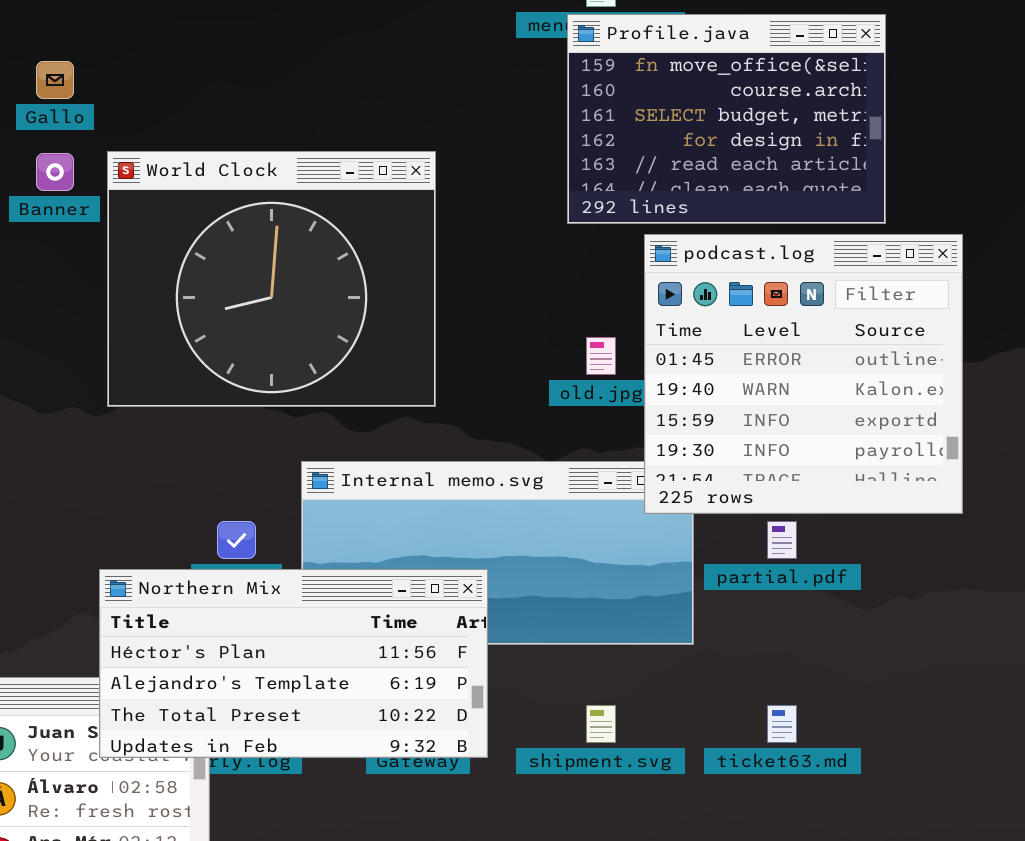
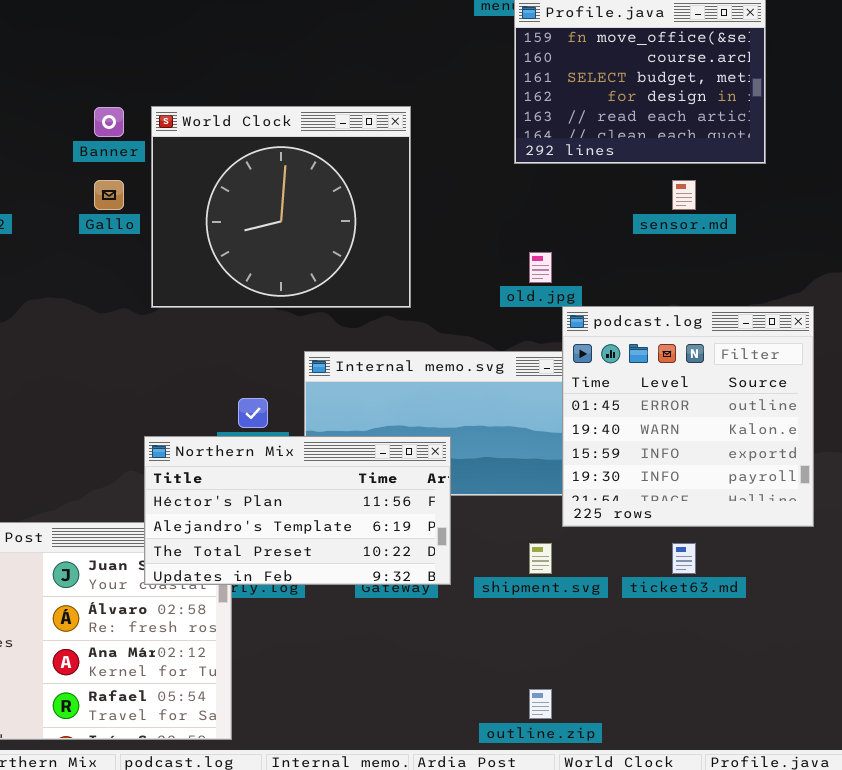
Gallo: [36,61,74,99] -> [94,180,124,210], moved
podcast.log: [644,234,963,514] -> [562,306,814,527], moved

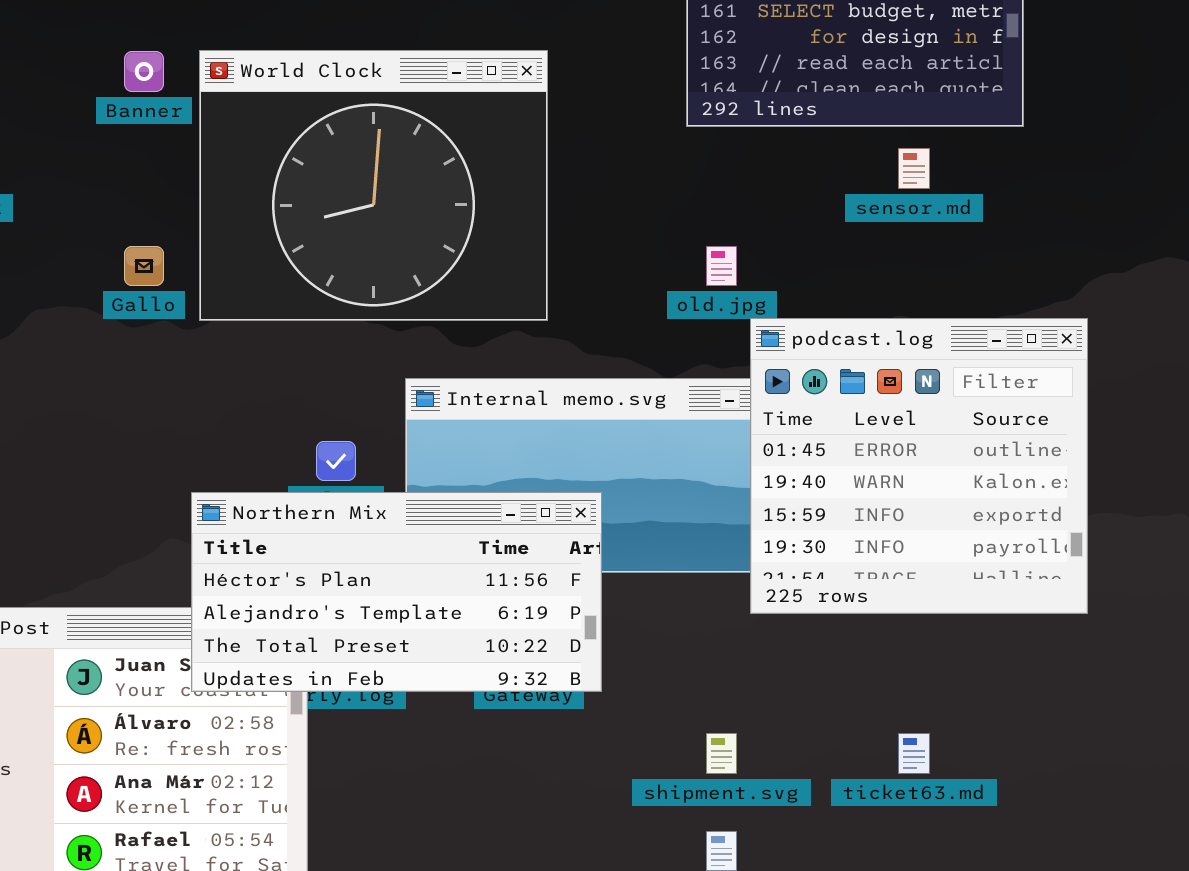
Gallo: [94,180,124,210] -> [124,246,164,286], moved
shipment.svg: [529,543,552,574] -> [706,733,737,774], moved
ticket63.md: [672,543,696,574] -> [898,733,930,774], moved

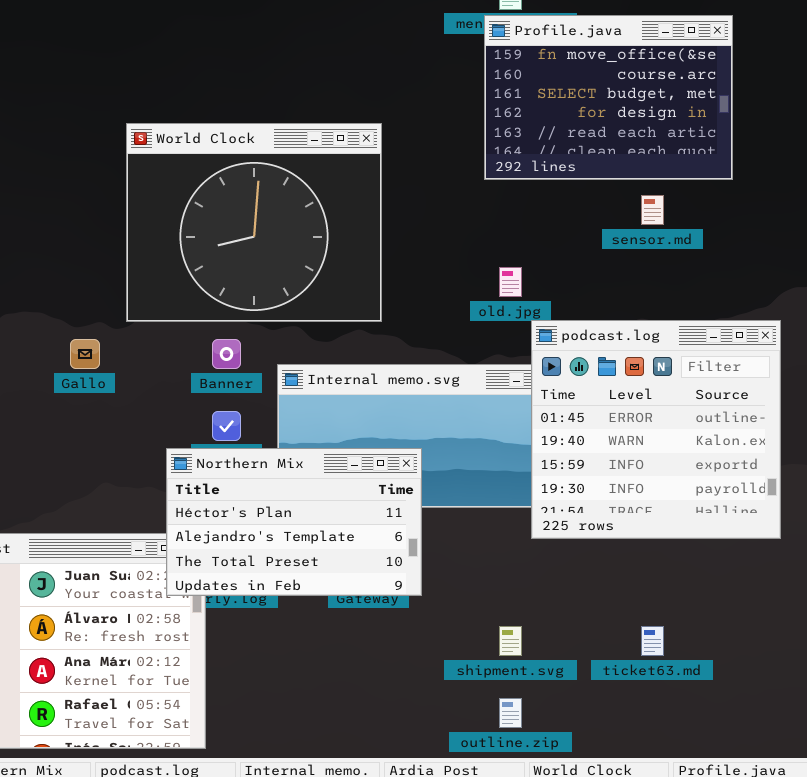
Banner: [124,51,164,92] -> [212,339,241,369], moved
Gallo: [124,246,164,286] -> [70,339,100,369], moved
Northern Mix: [191,492,602,692] -> [166,448,422,596], resized

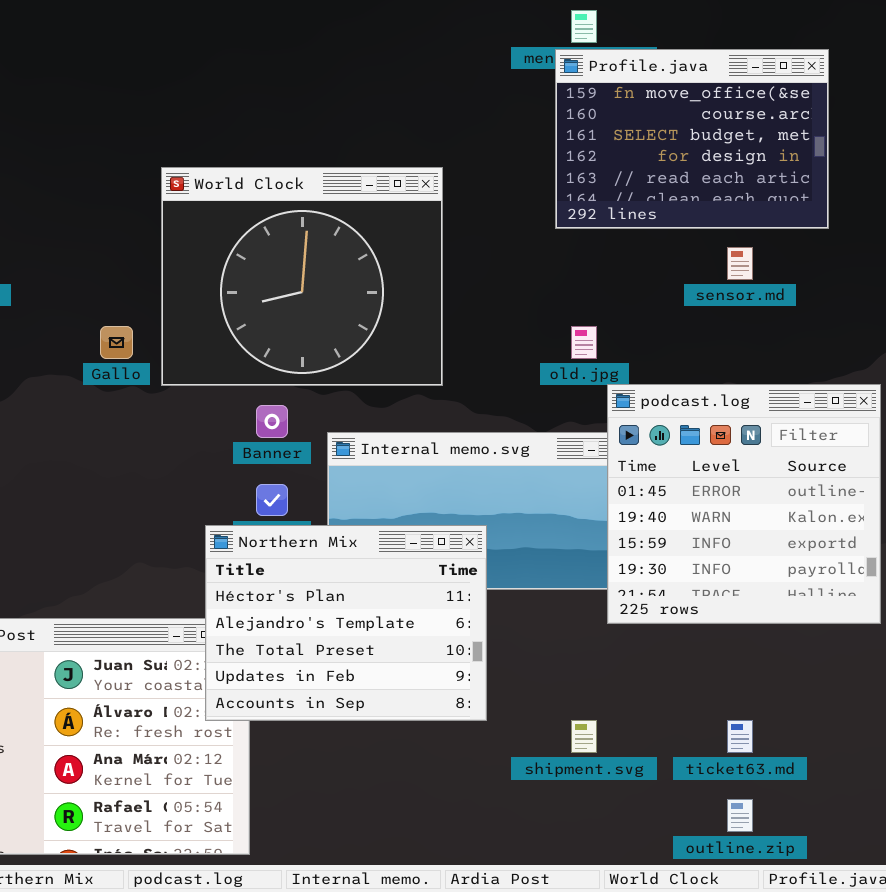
Gallo: [70,339,100,369] -> [100,326,133,359], moved
Northern Mix: [166,448,422,596] -> [205,525,487,721], resized
outline.zip: [499,698,522,728] -> [727,799,753,832], moved

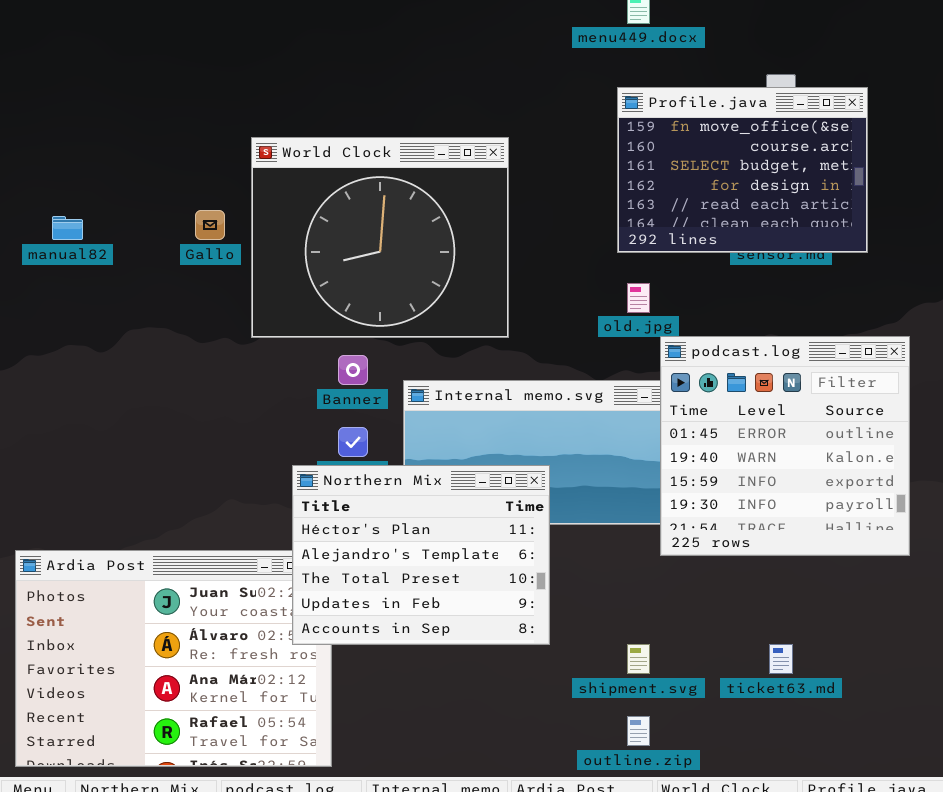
Profile.java: [555,49,829,229] -> [617,87,868,253], moved
Gallo: [100,326,133,359] -> [195,210,225,240], moved
outline.zip: [727,799,753,832] -> [627,716,650,746], moved

